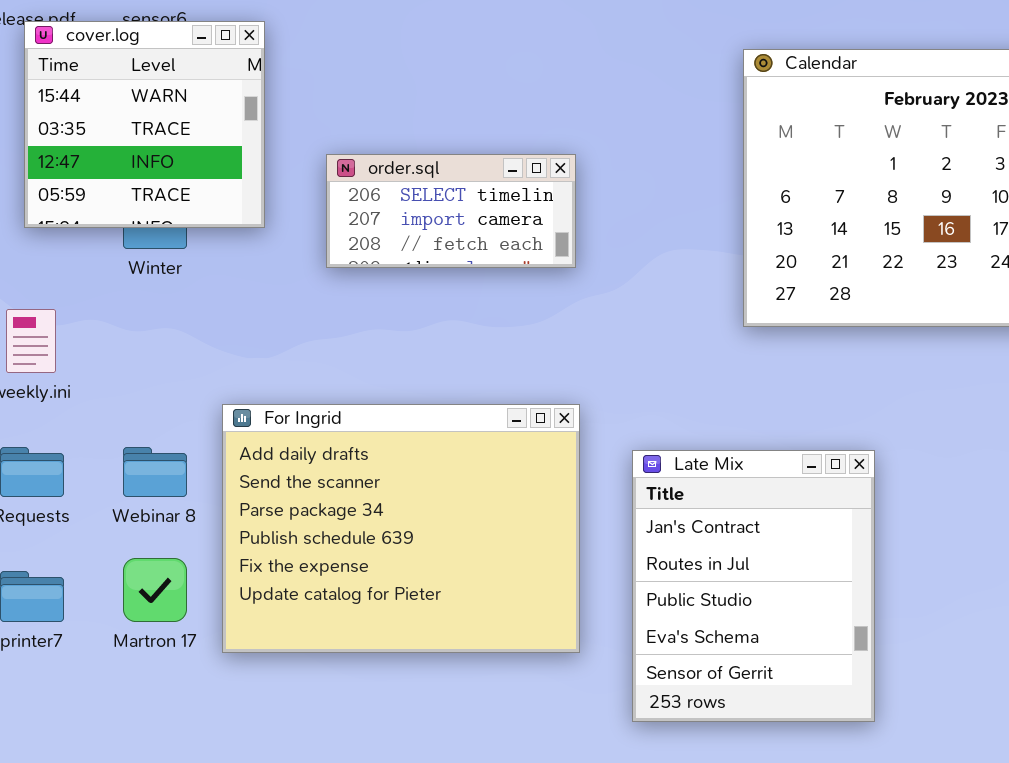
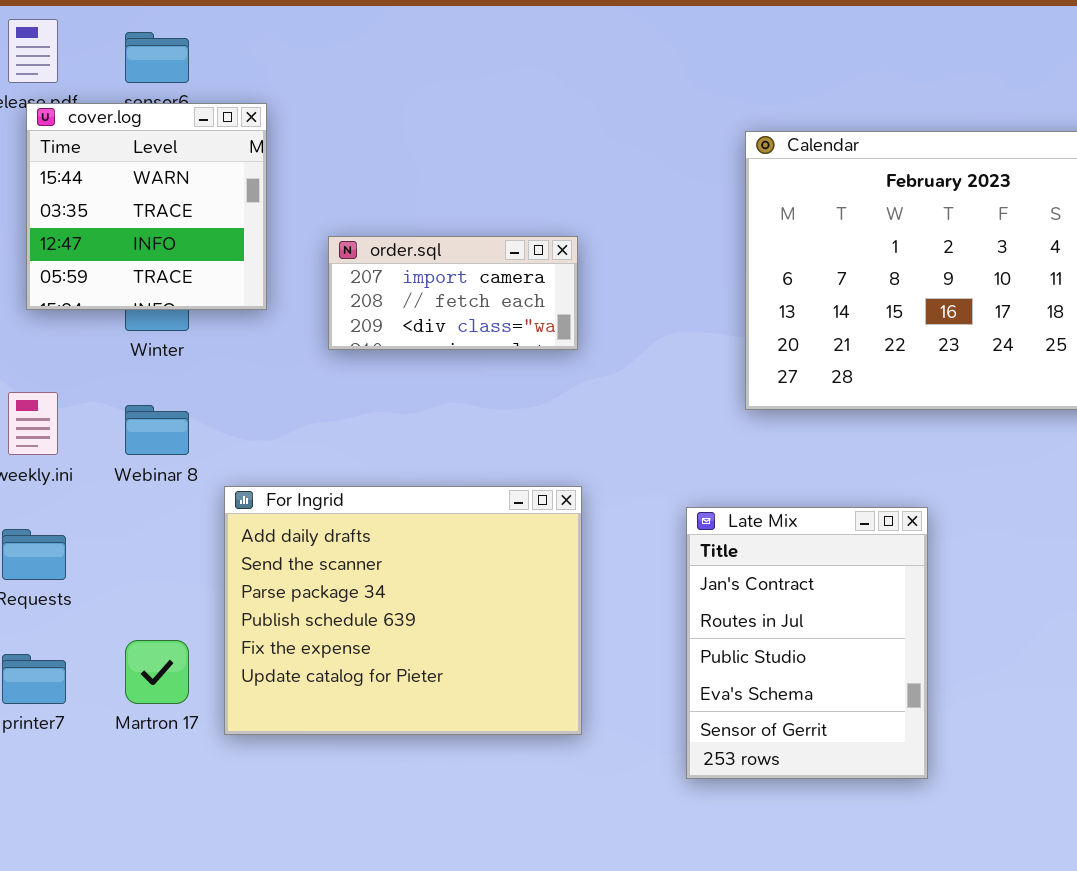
order.sql: [326,154,576,268] -> [328,236,578,350], scrolled down 1 row
Webinar 8: [123,447,187,497] -> [125,405,189,455], moved
Late Mix: [632,450,875,722] -> [686,507,928,779], moved

